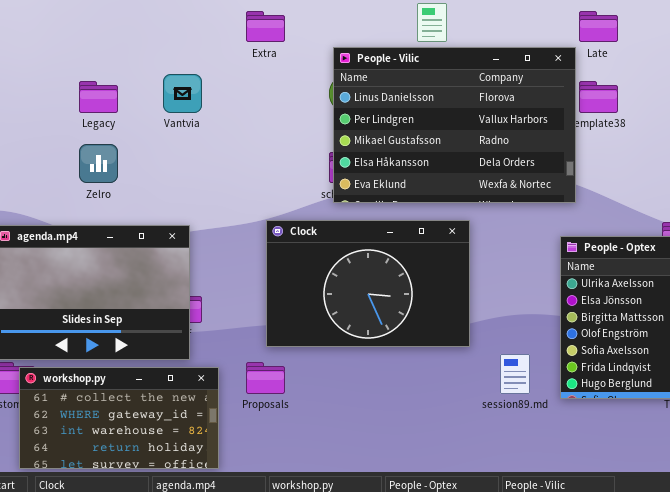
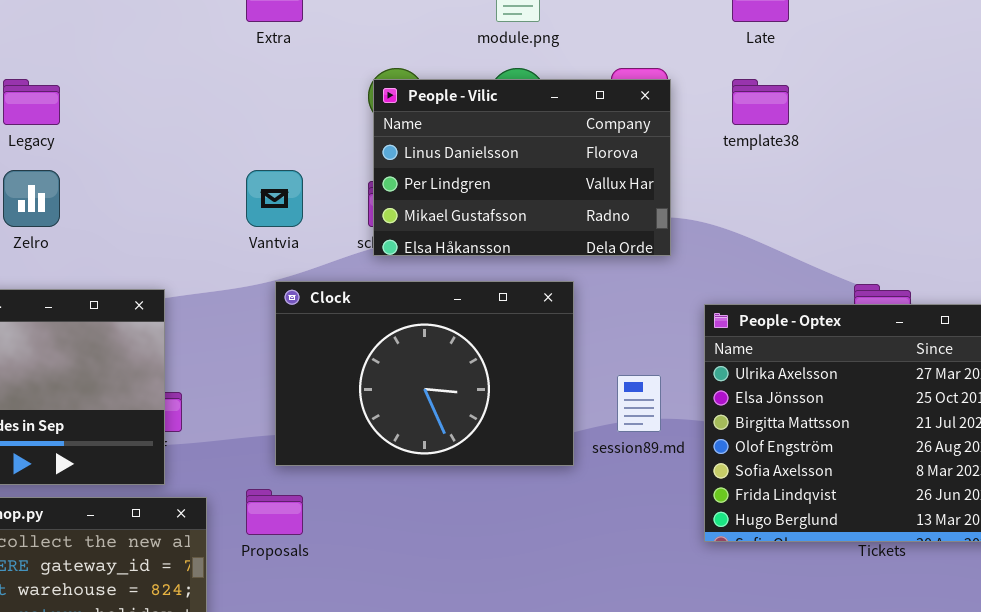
People - Vilic: [333,47,576,203] -> [373,79,671,256], resized
Vantvia: [163,74,202,113] -> [246,170,303,227], moved
session89.md: [500,354,530,394] -> [617,375,661,432], moved

